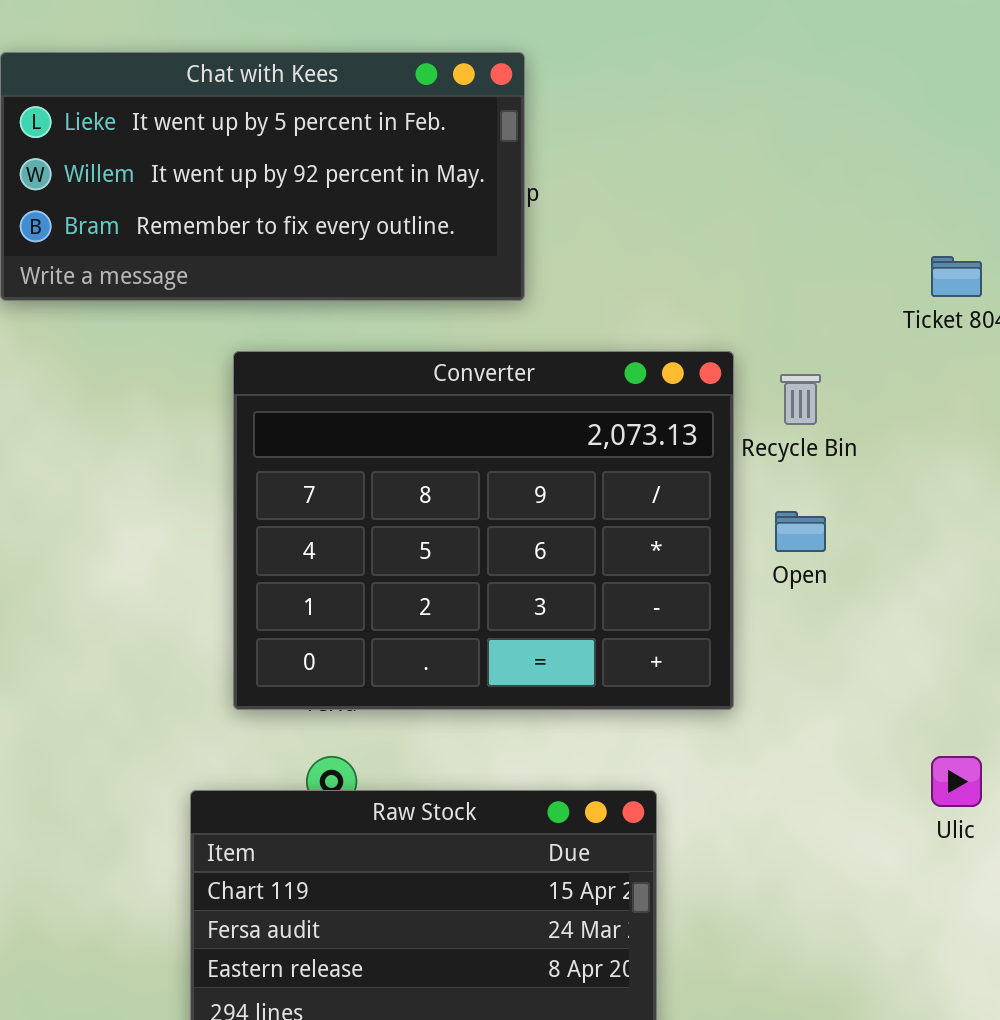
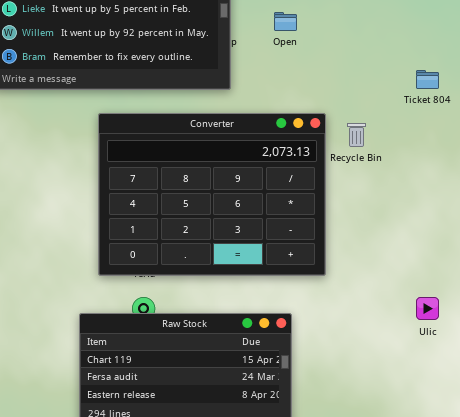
Open: [775,511,826,552] -> [274,12,297,31], moved

